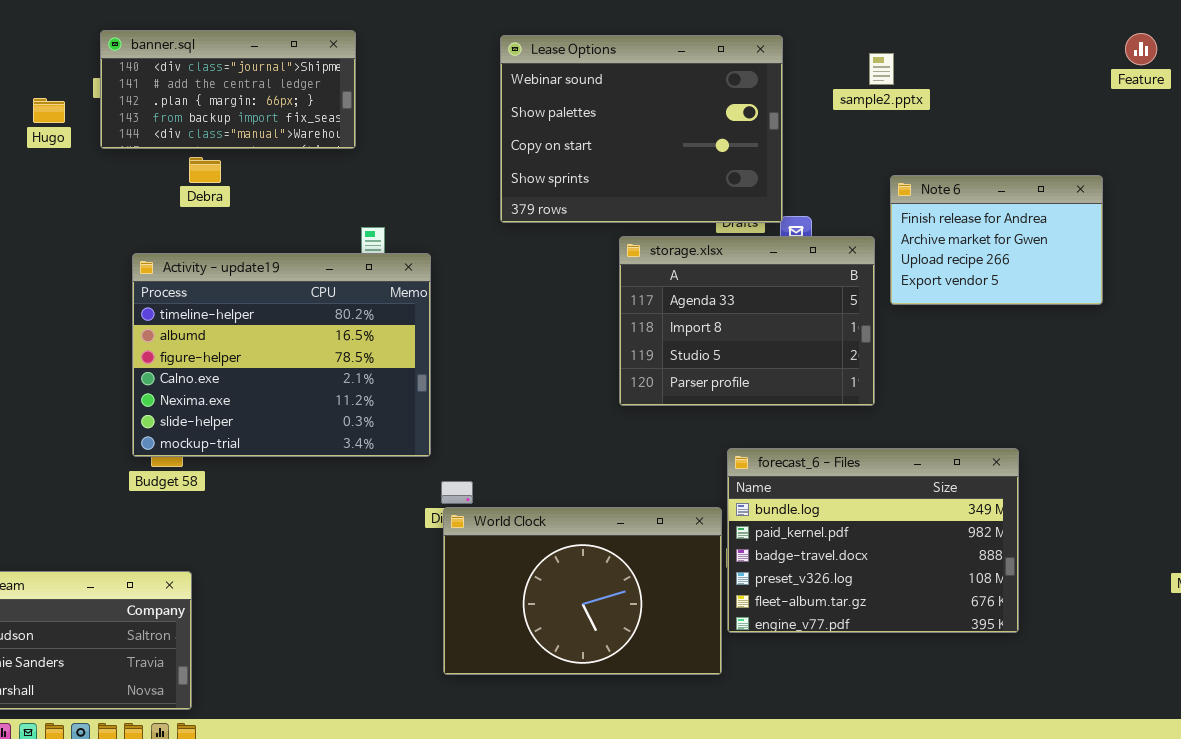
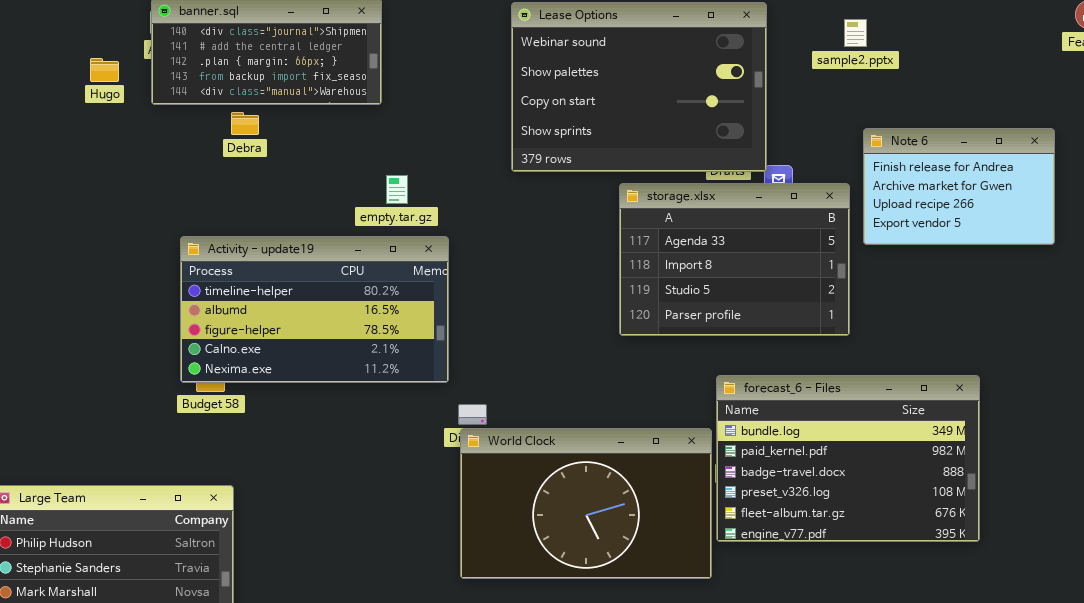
Activity - update19: [132,253,431,457] -> [180,236,449,383], resized

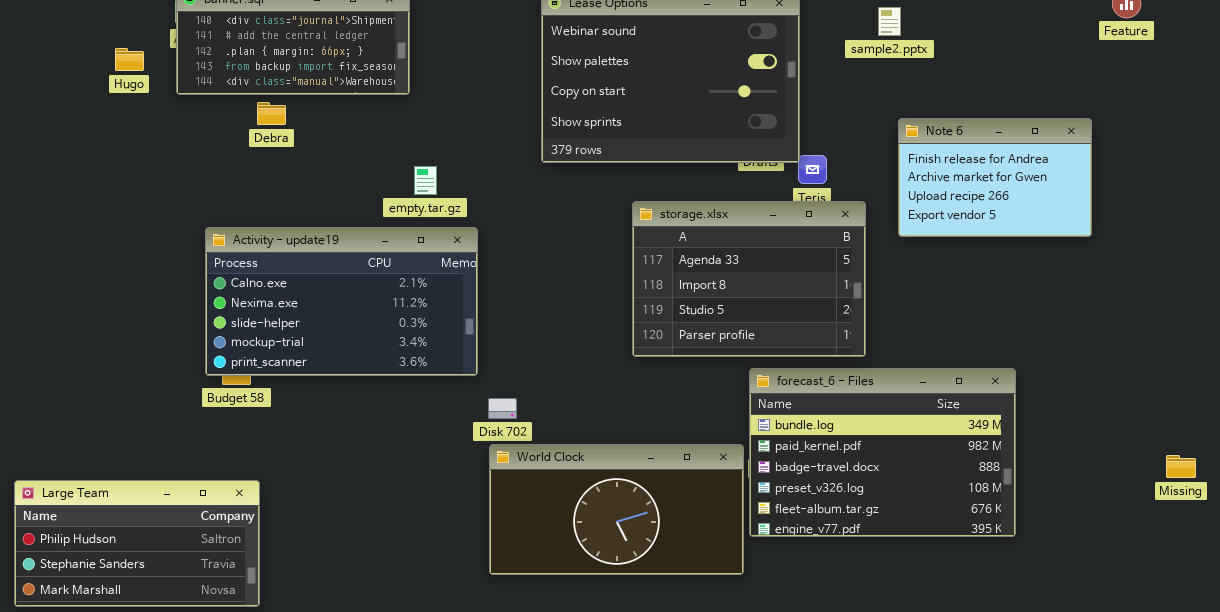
storage.xlsx: [619,183,850,336] -> [632,201,866,357], moved
Activity - update19: [180,236,449,383] -> [205,227,478,376], scrolled down 3 rows
World Clock: [460,428,712,579] -> [489,444,744,575], resized

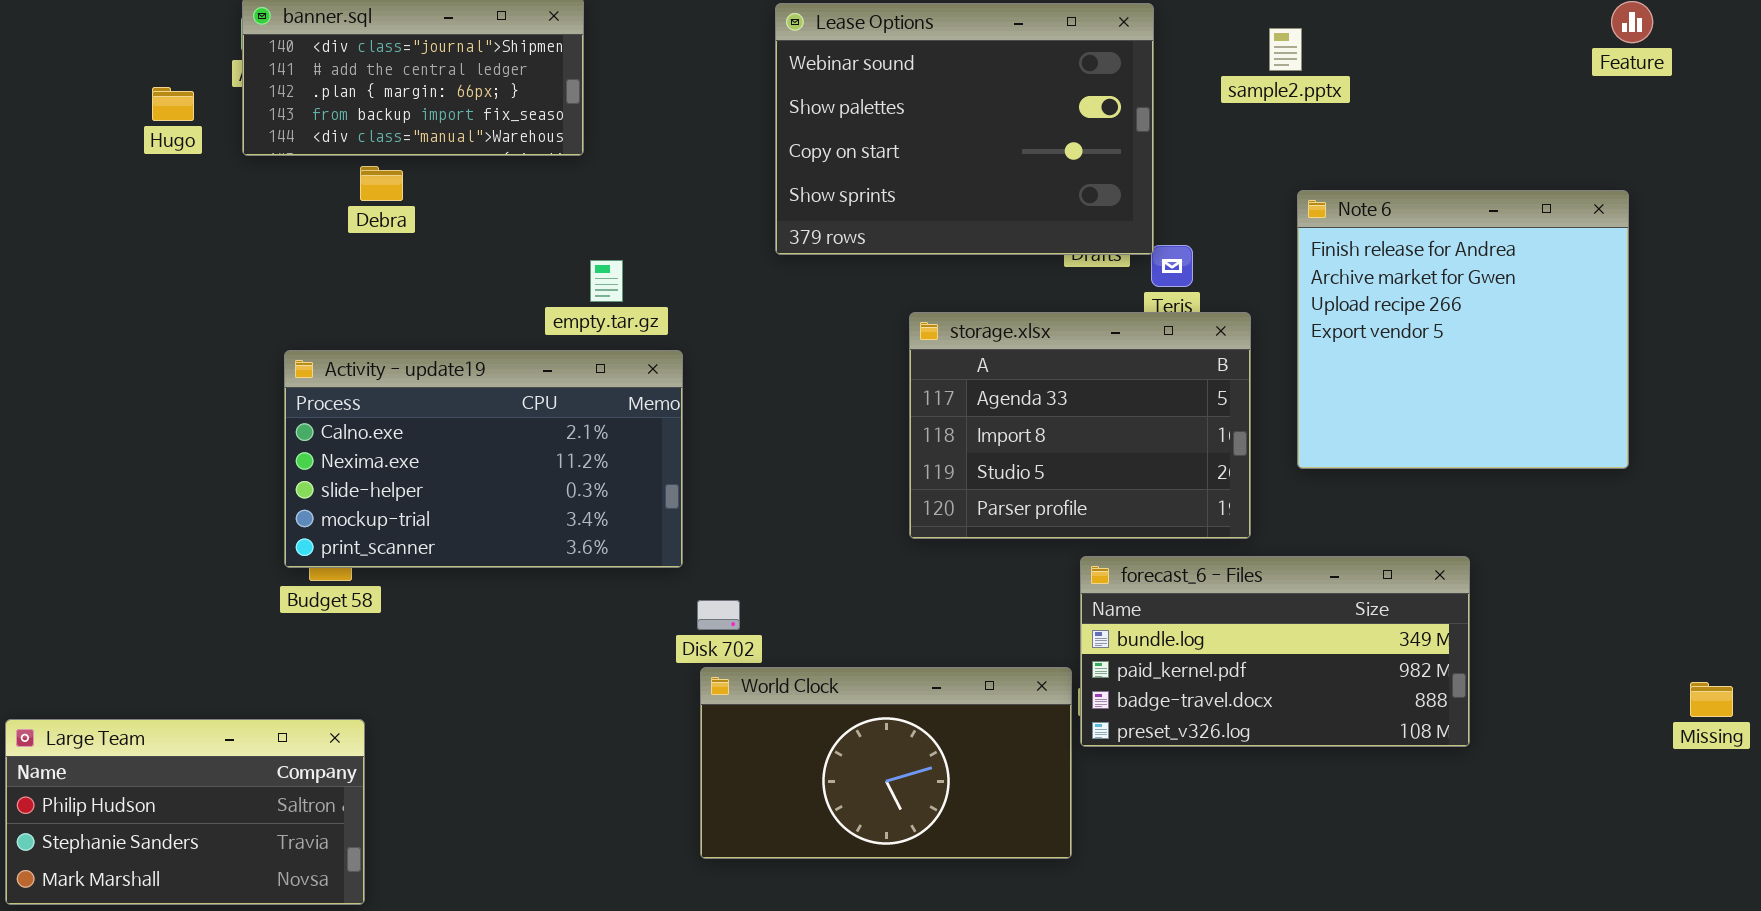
Note 6: [898,118,1092,237] -> [1297,190,1629,469], resized
forecast_6 - Files: [749,368,1016,537] -> [1080,556,1470,747], resized

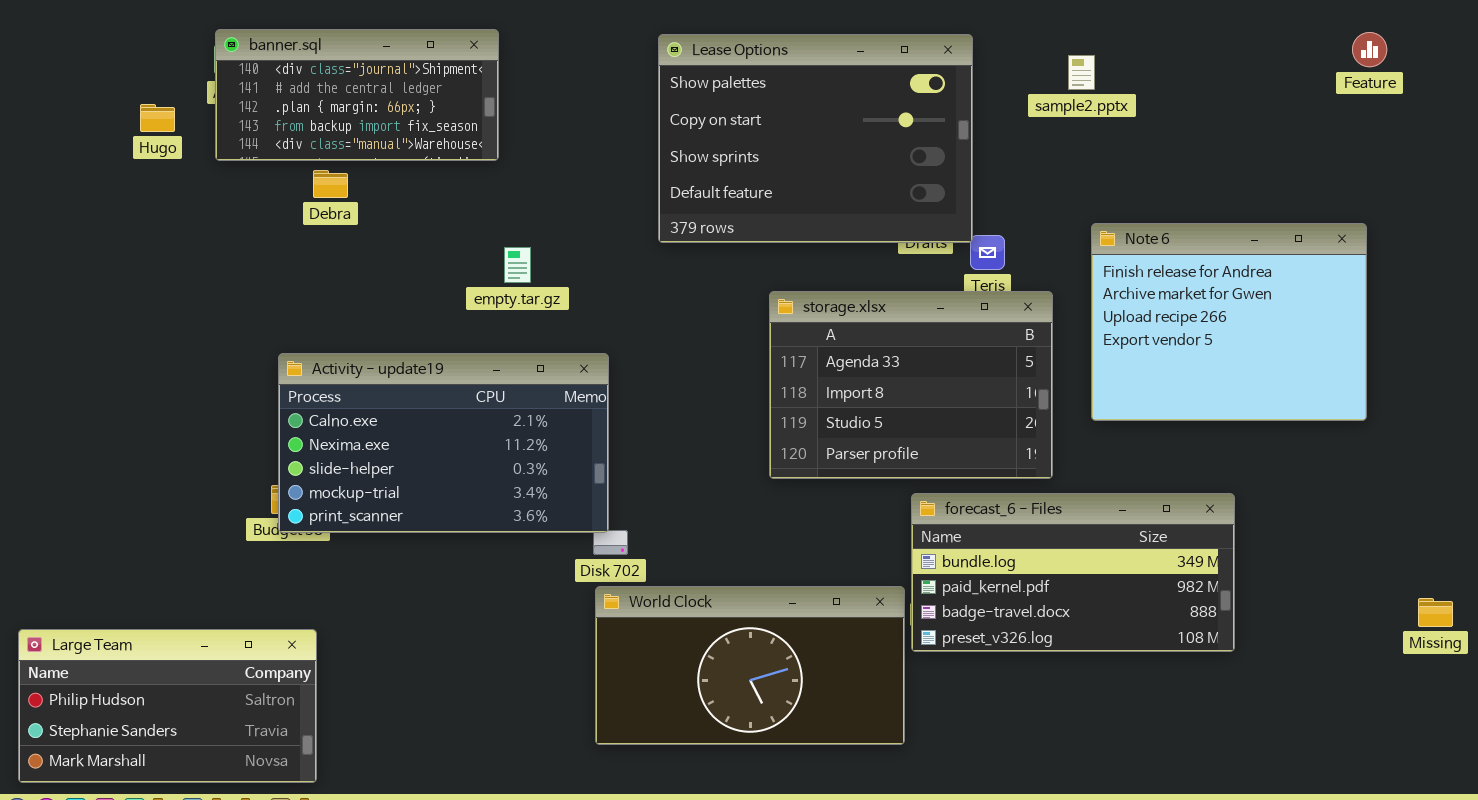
Lease Options: [775,3,1154,255] -> [658,34,973,243], scrolled down 1 row
Note 6: [1297,190,1629,469] -> [1091,223,1367,421], resized
Activity - update19: [284,350,683,568] -> [278,353,609,533], moved

